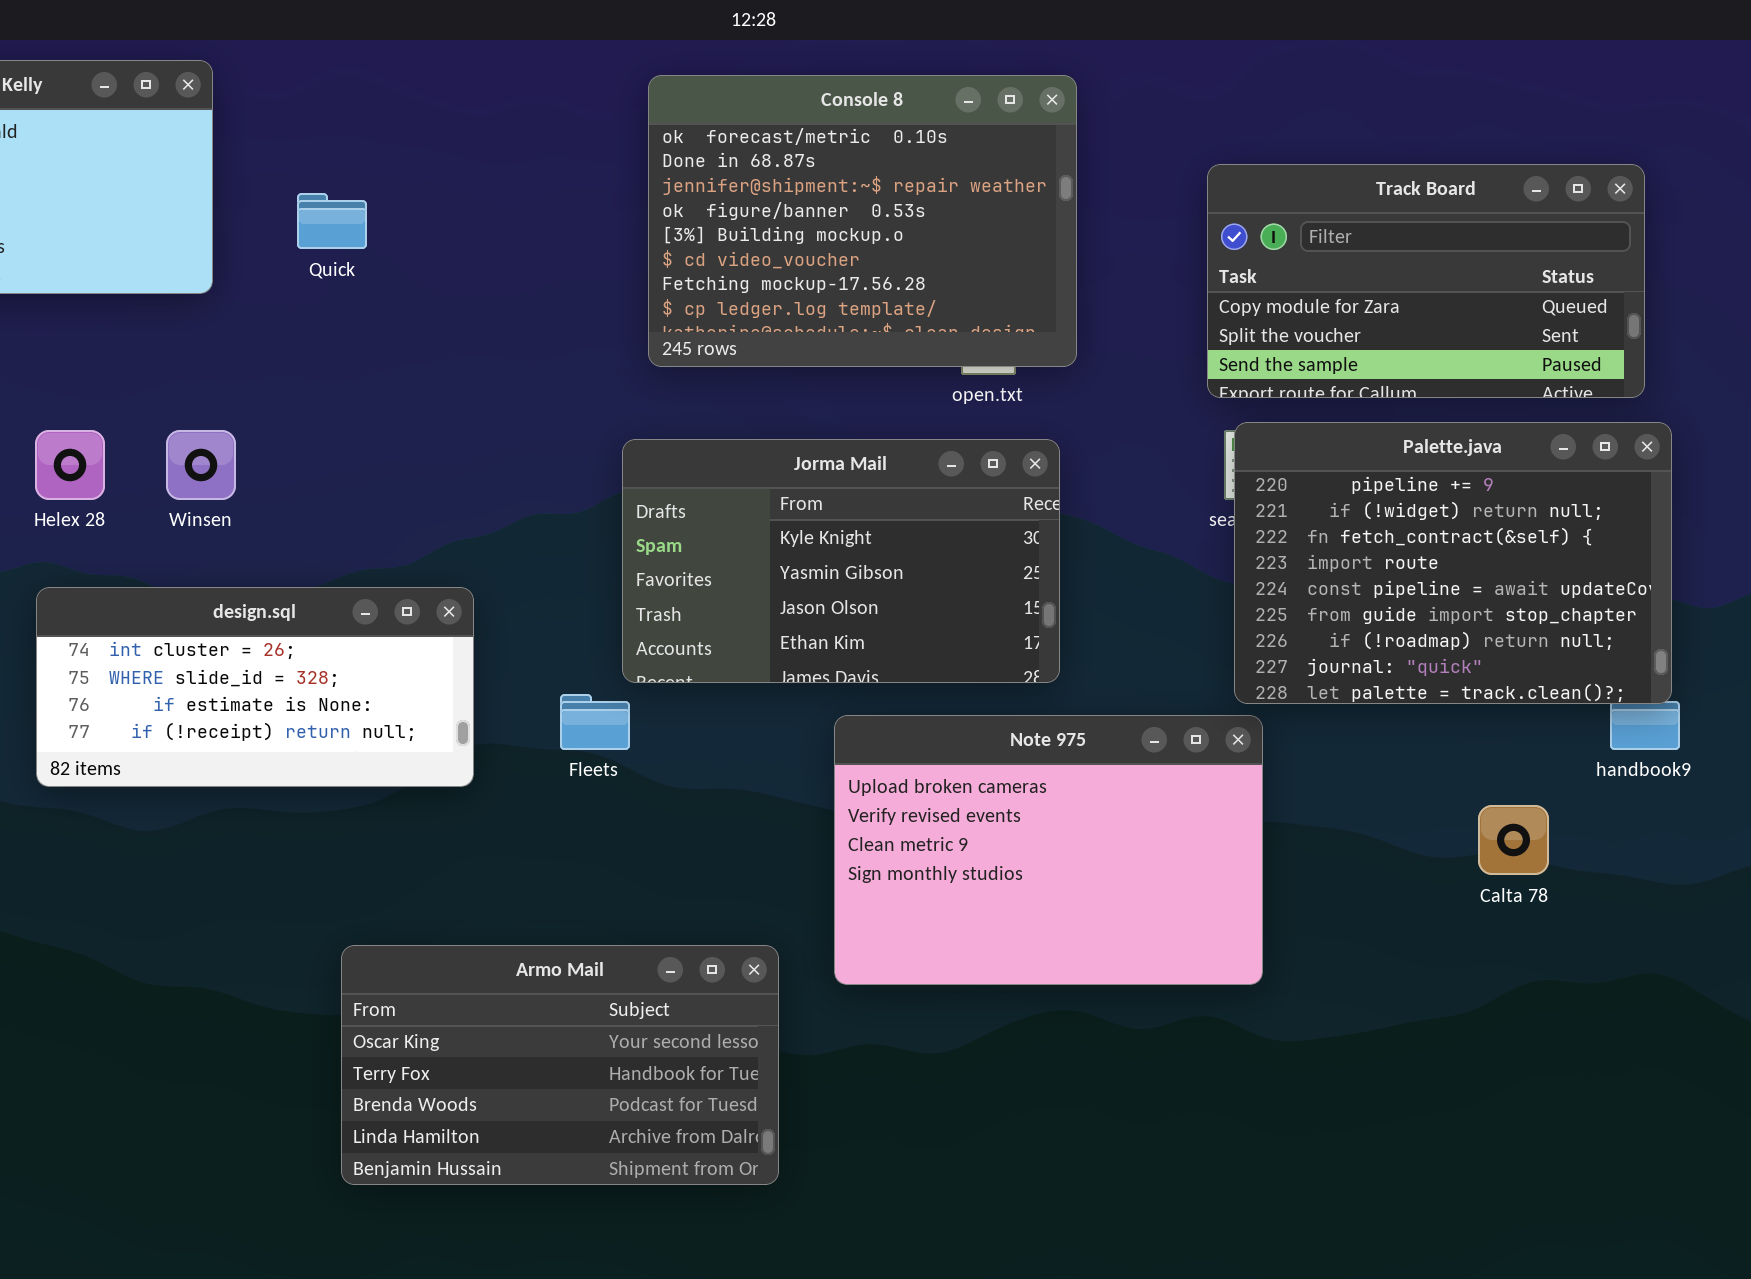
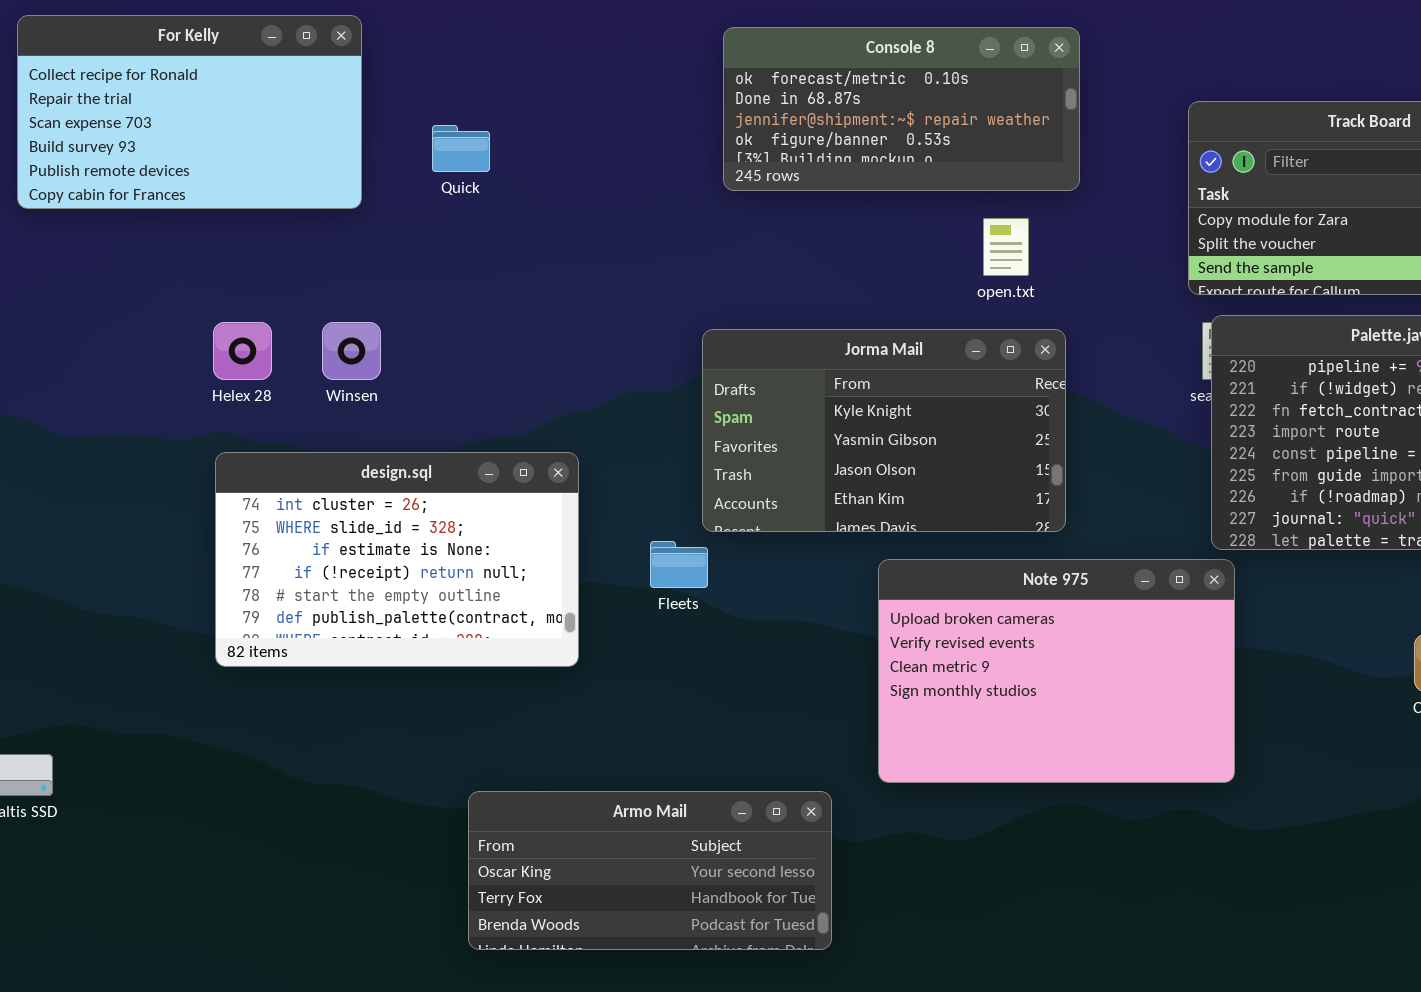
Console 8: [648,75,1077,367] -> [723,27,1080,191], resized
design.sql: [36,587,474,787] -> [215,452,579,667], resized
Armo Mail: [341,945,779,1185] -> [468,791,832,950], resized

